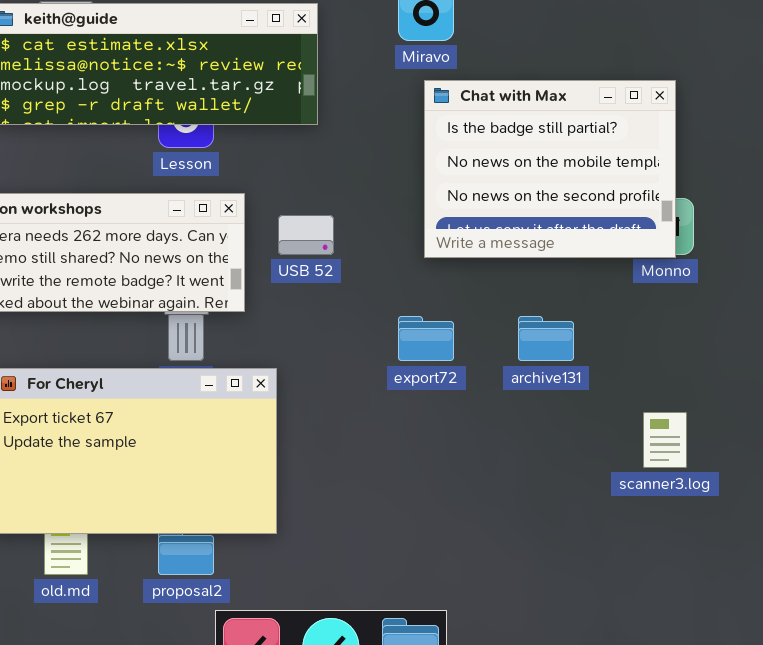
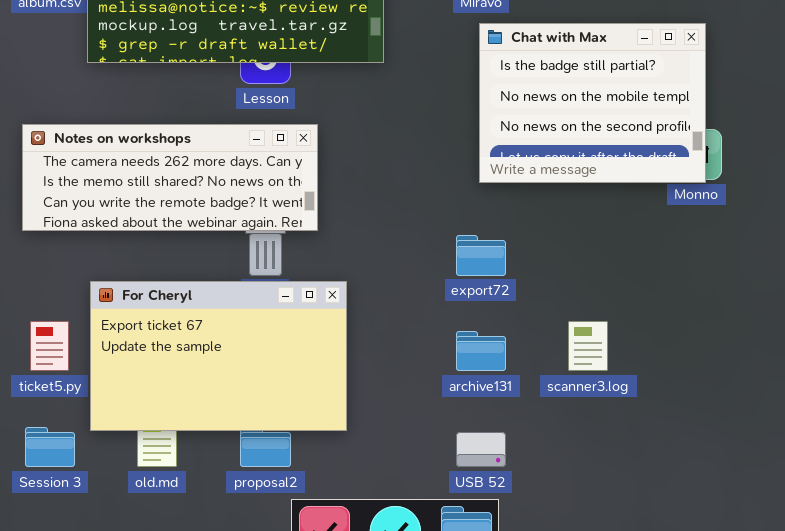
USB 52: [278,215,334,255] -> [456,432,506,467], moved
archive131: [518,316,574,361] -> [456,331,506,371], moved
scanner3.log: [643,412,687,468] -> [568,321,608,371], moved

